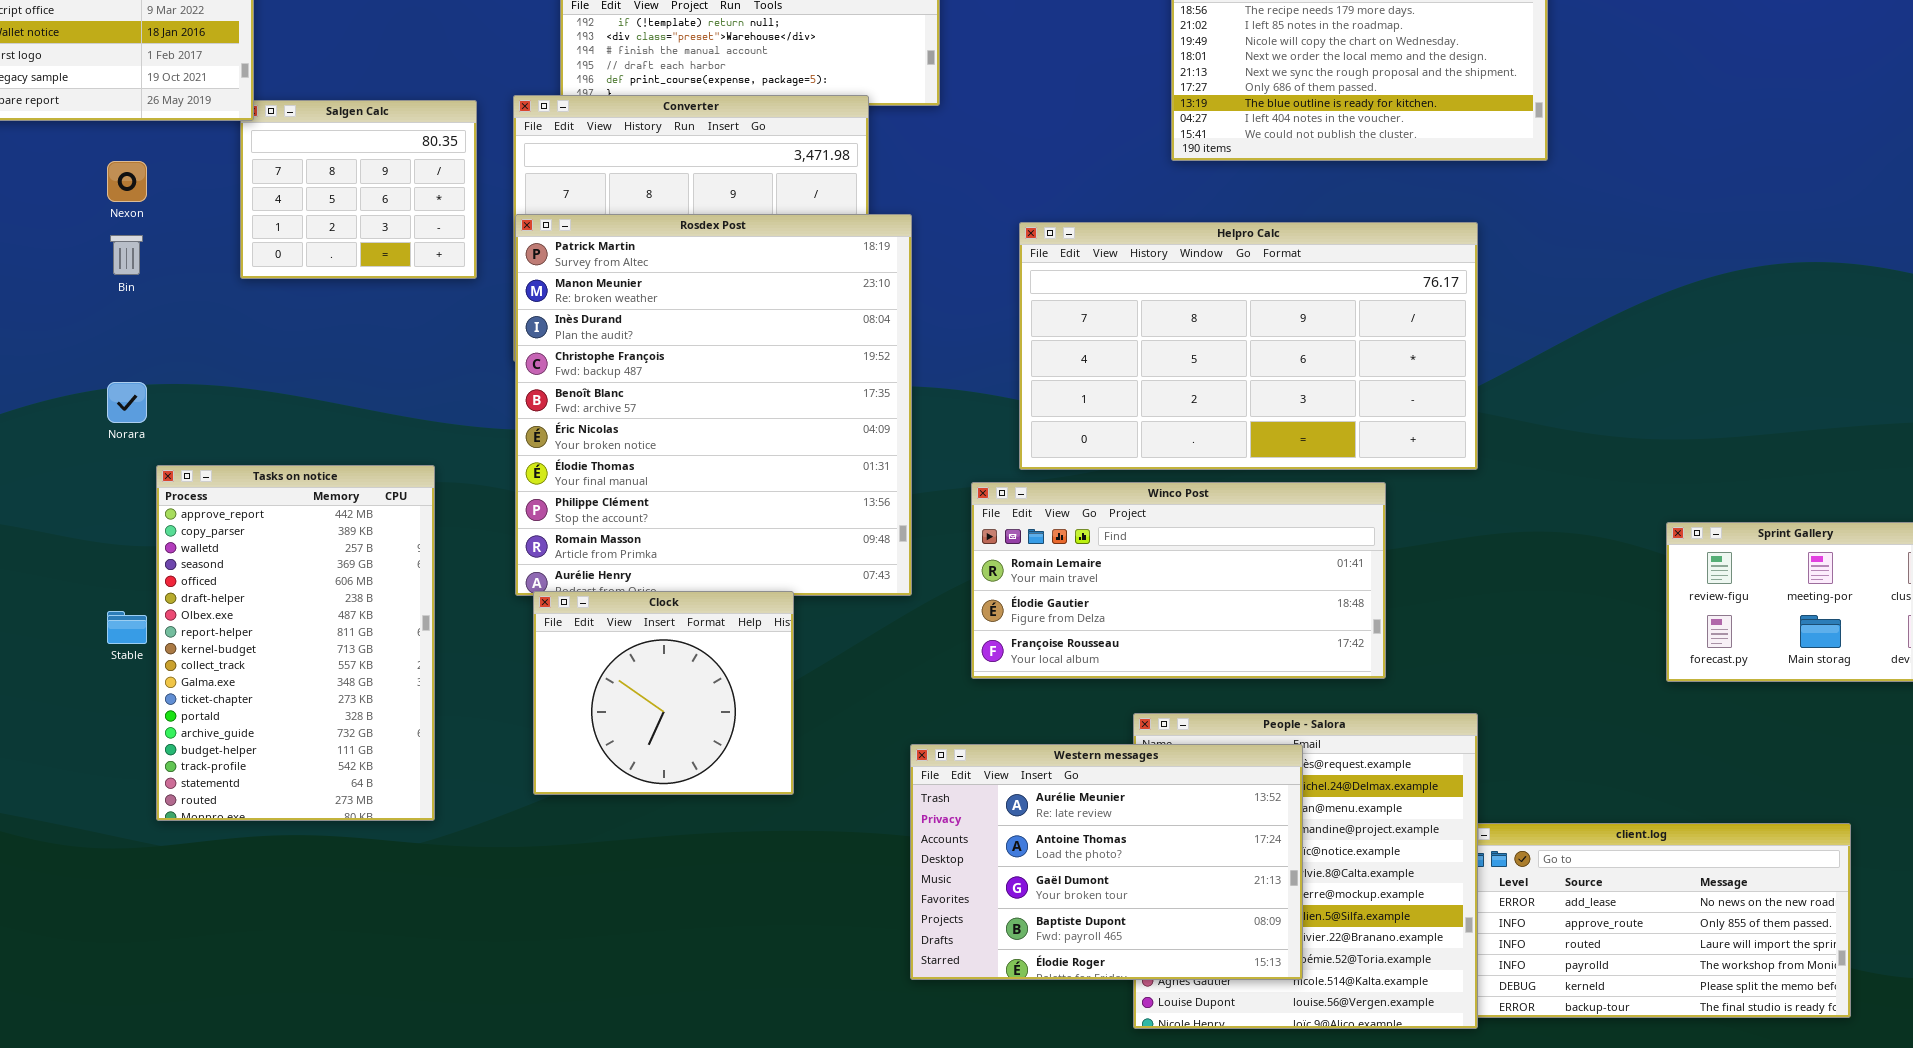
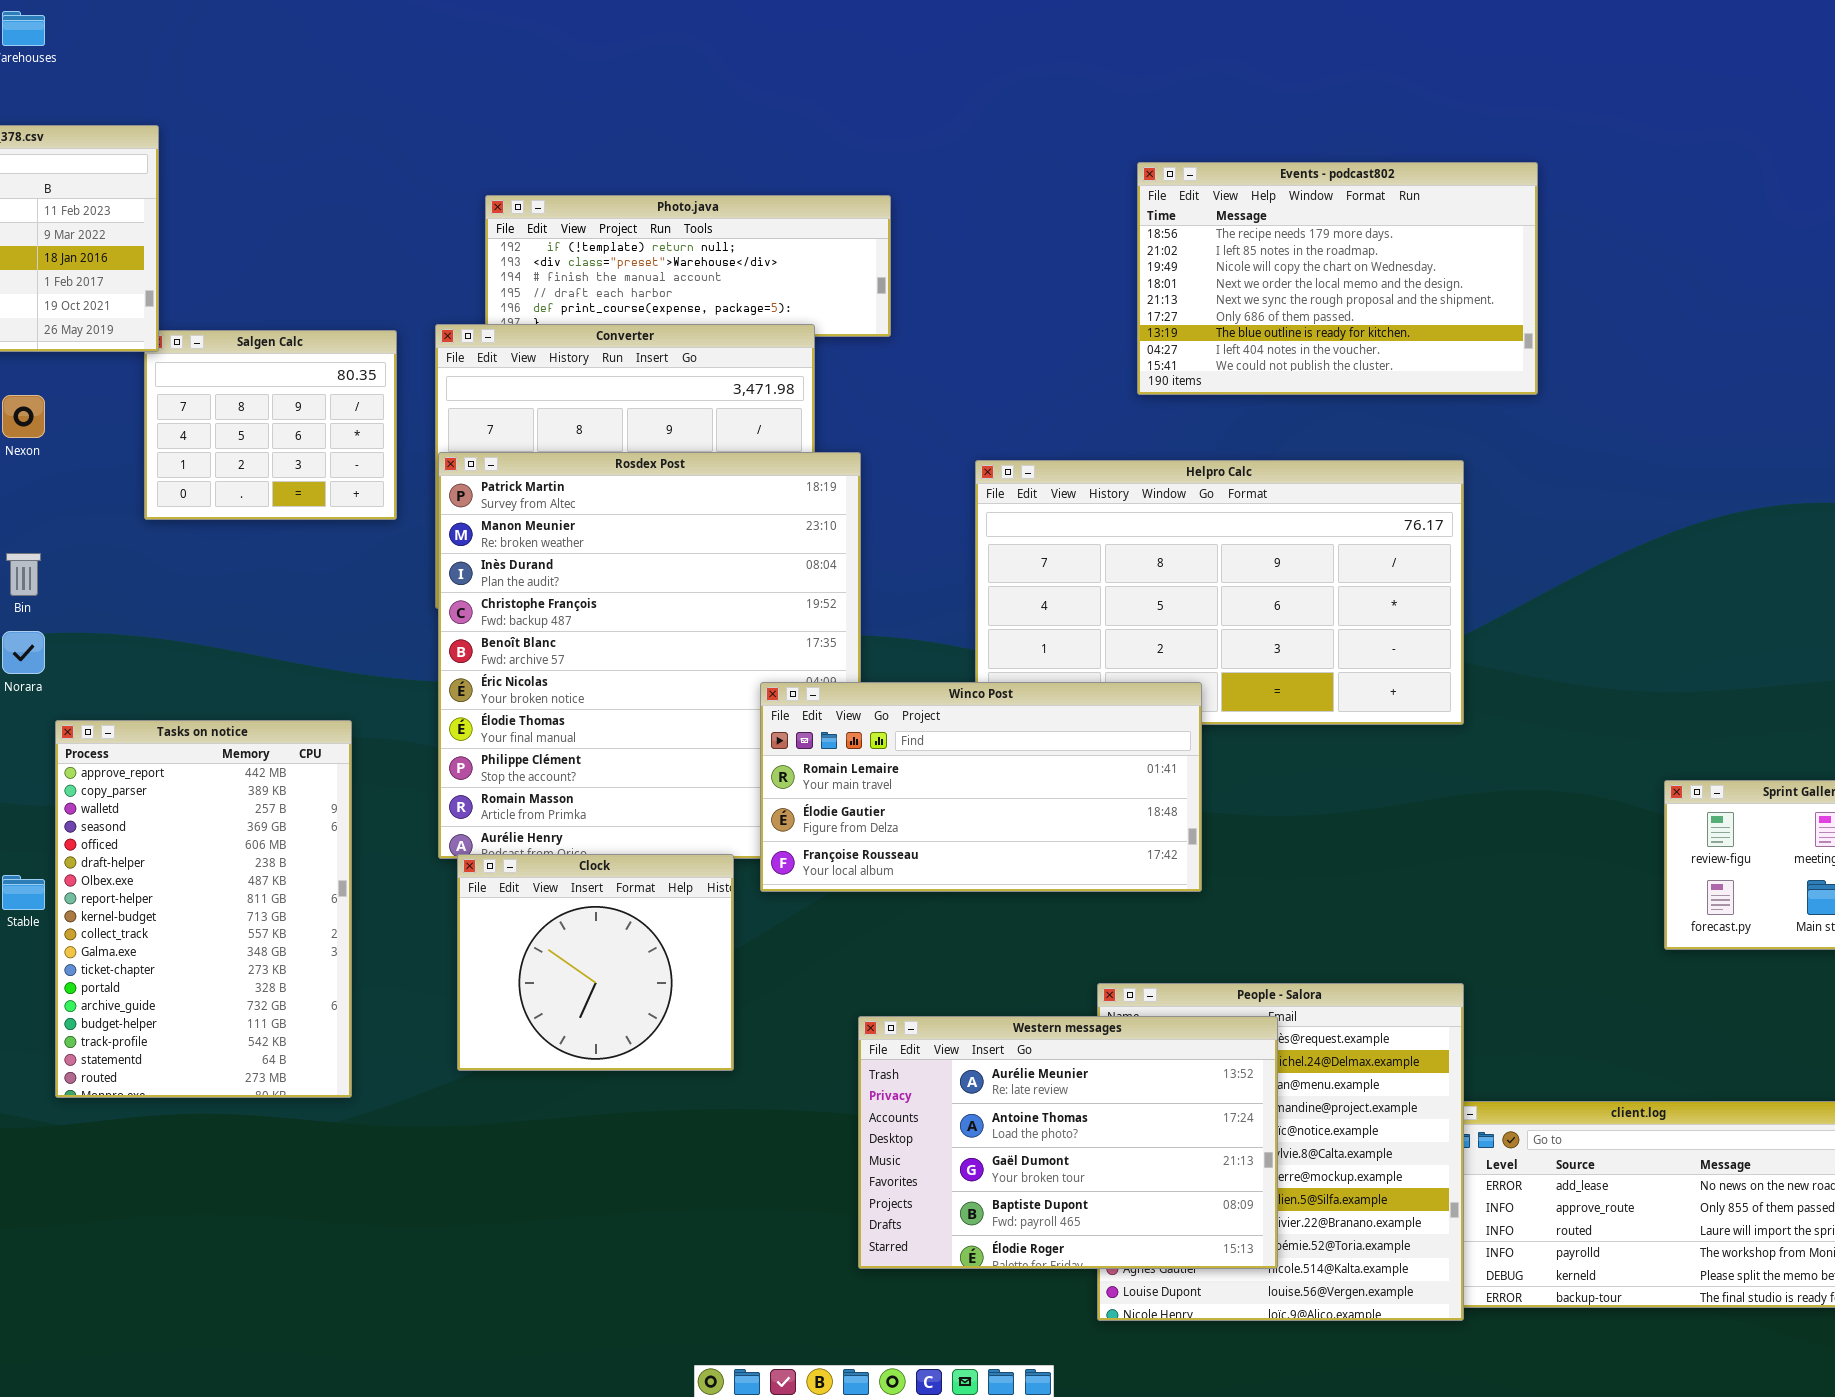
Bin: [110,235,143,275] -> [6,553,41,596], moved
Winco Post: [971,482,1386,679] -> [760,682,1202,892], moved

